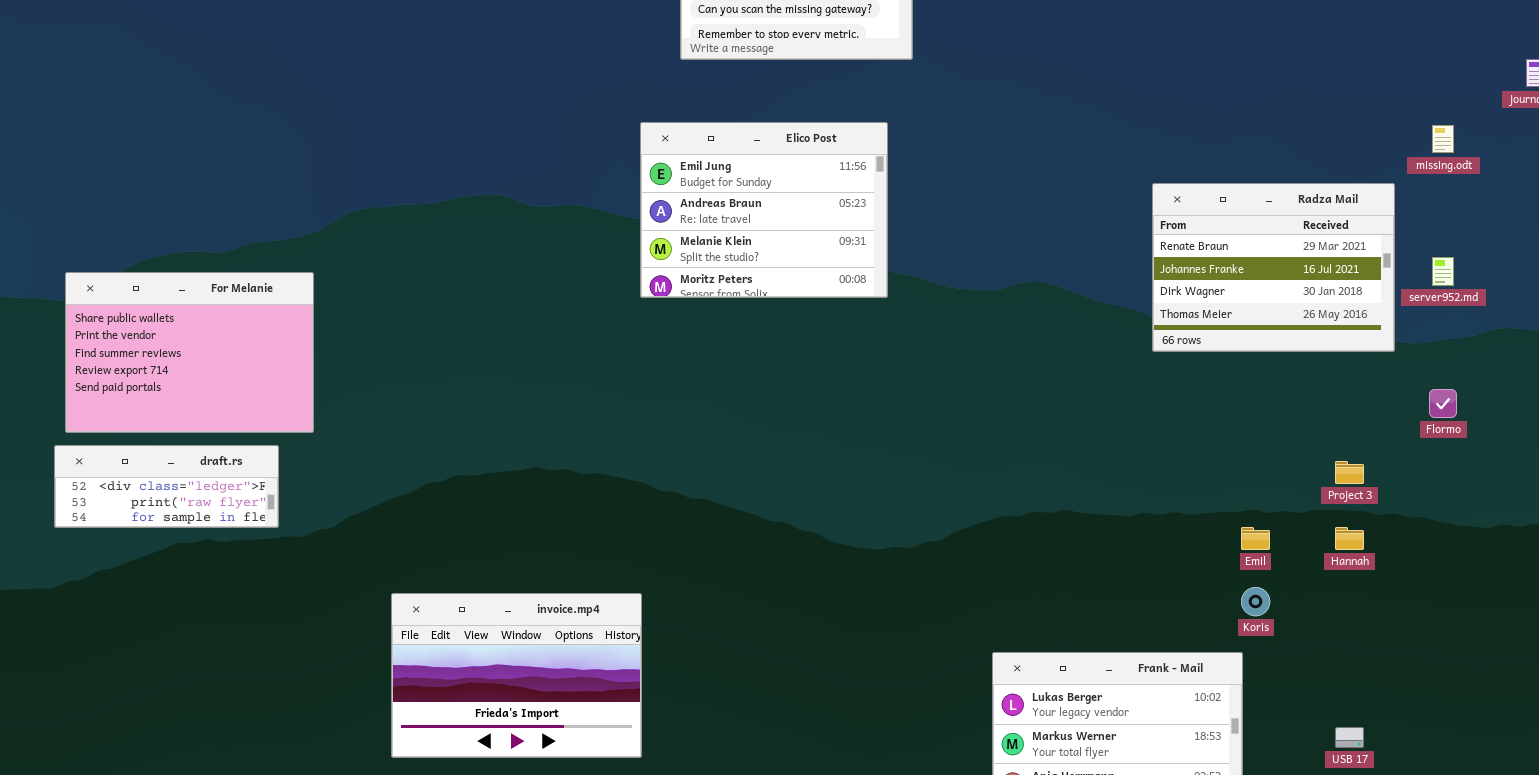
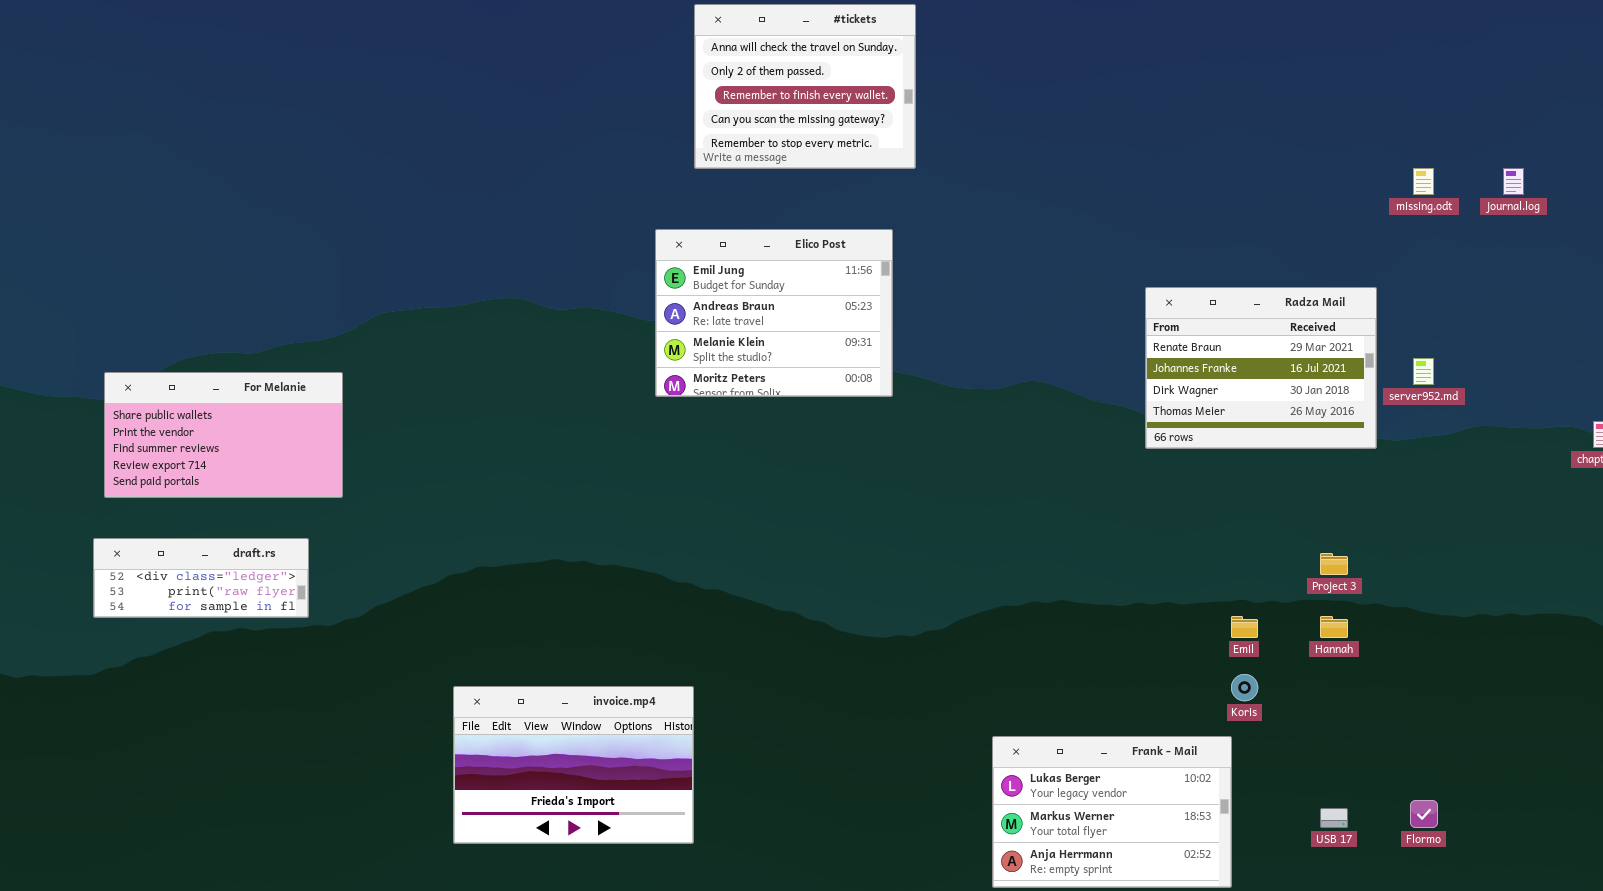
missing.odt: [1432,125,1454,153] -> [1413,168,1434,195], moved
For Melanie: [65,272,314,433] -> [104,372,343,498], resized
Flormo: [1429,389,1457,418] -> [1410,800,1438,828], moved
invoice.mp4: [391,593,642,758] -> [453,686,694,844], moved

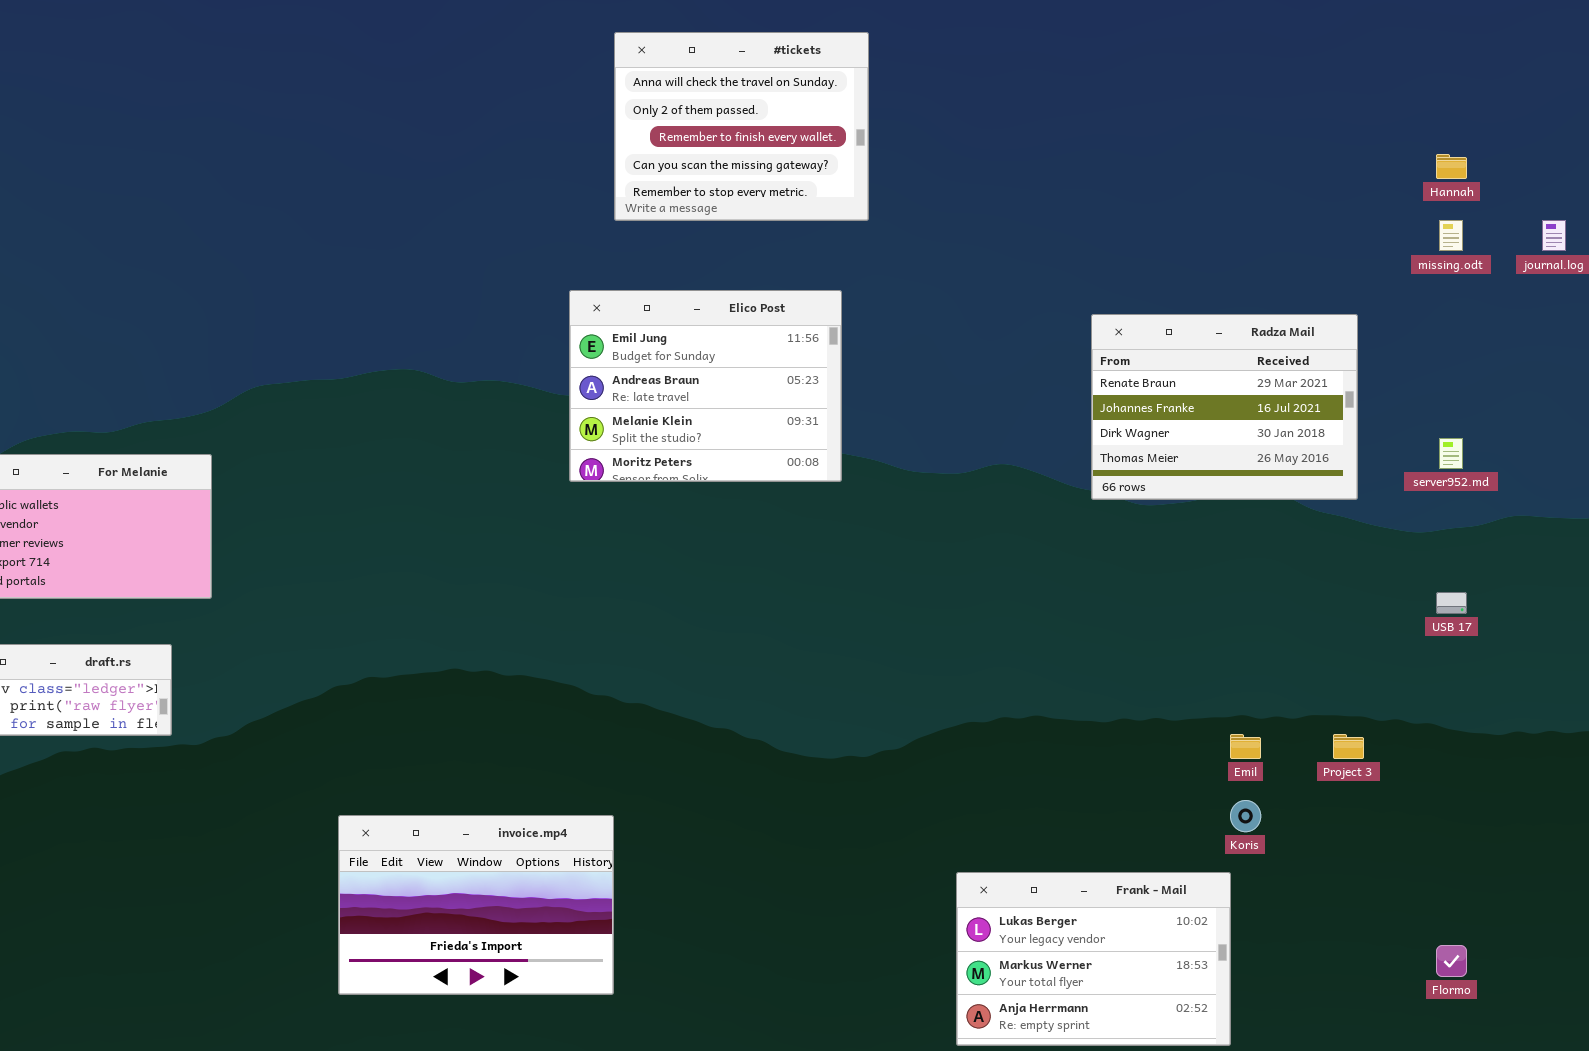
Radza Mail: [1145,287,1377,449] -> [1091,314,1358,500], moved
Project 3: [1320,553,1348,575] -> [1333,734,1364,759], moved
Hannah: [1320,616,1348,638] -> [1436,154,1467,179], moved
USB 17: [1320,808,1348,828] -> [1436,592,1467,614], moved

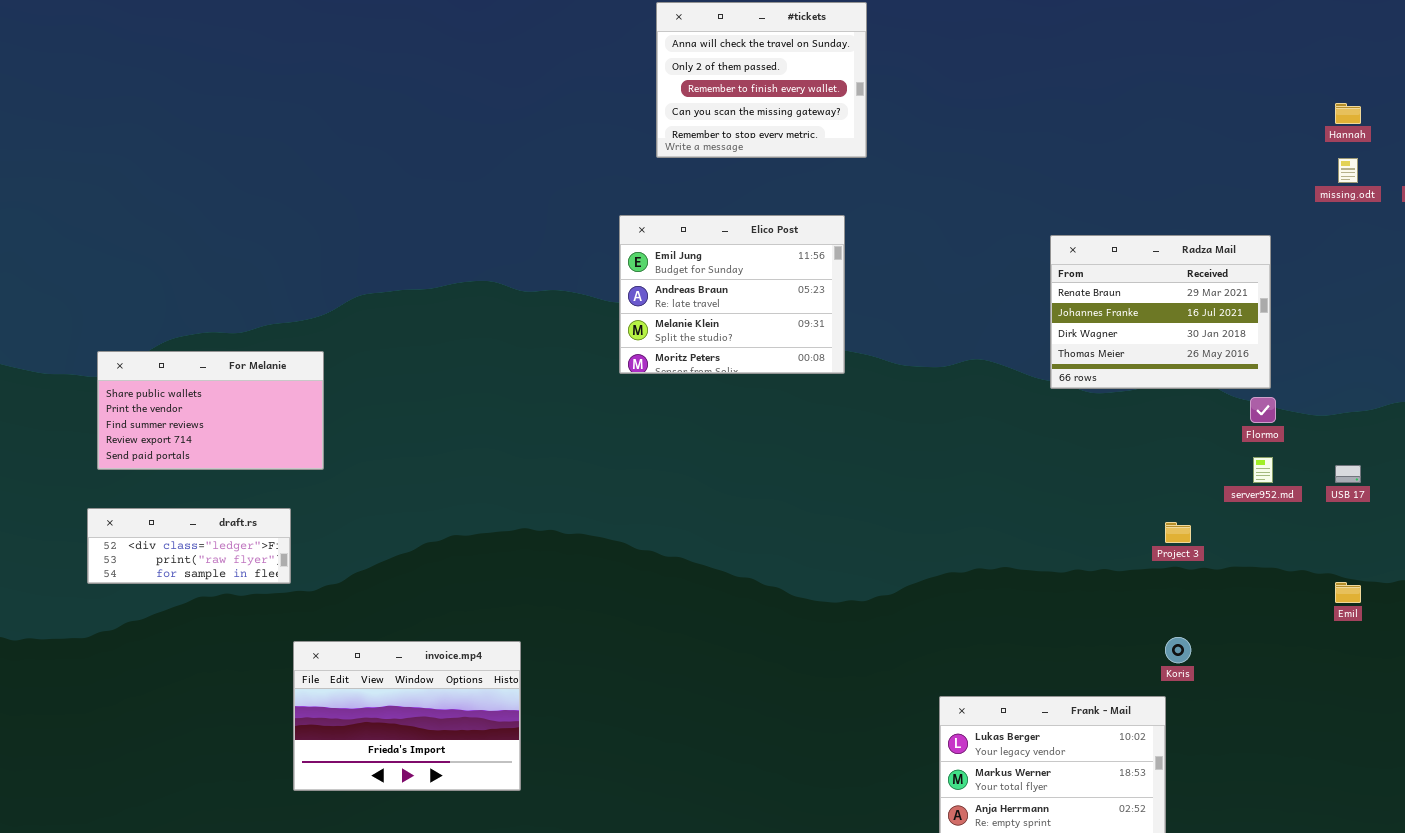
server952.md: [1439,438,1463,469] -> [1253,457,1273,483], moved
Emil: [1230,734,1261,759] -> [1335,582,1361,603], moved
Project 3: [1333,734,1364,759] -> [1165,522,1191,543], moved
invoice.mp4: [338,815,614,995] -> [293,641,521,791], moved
Flormo: [1436,945,1467,977] -> [1250,397,1276,423], moved

